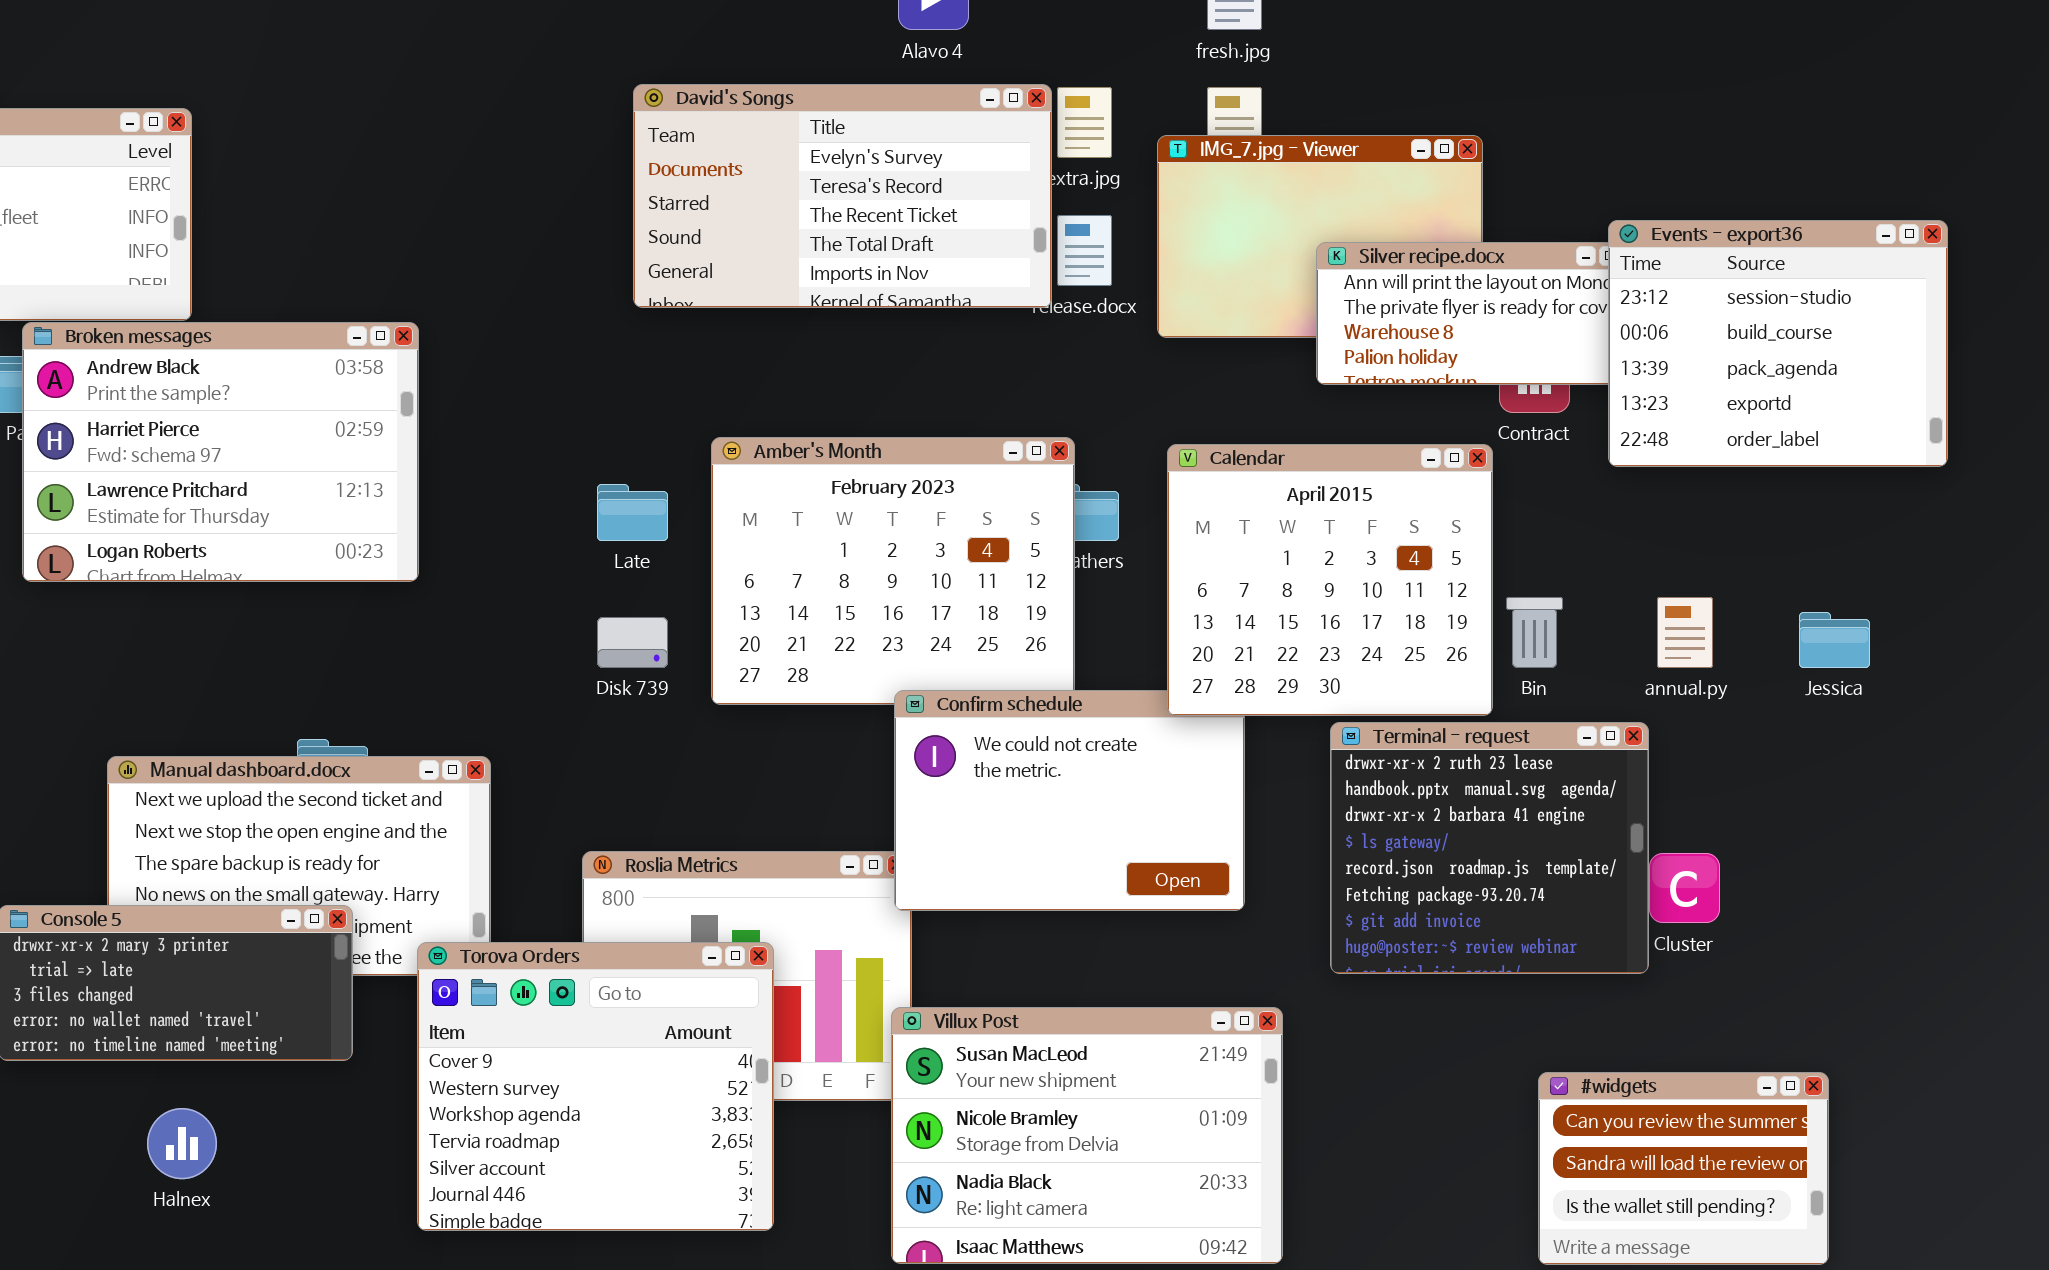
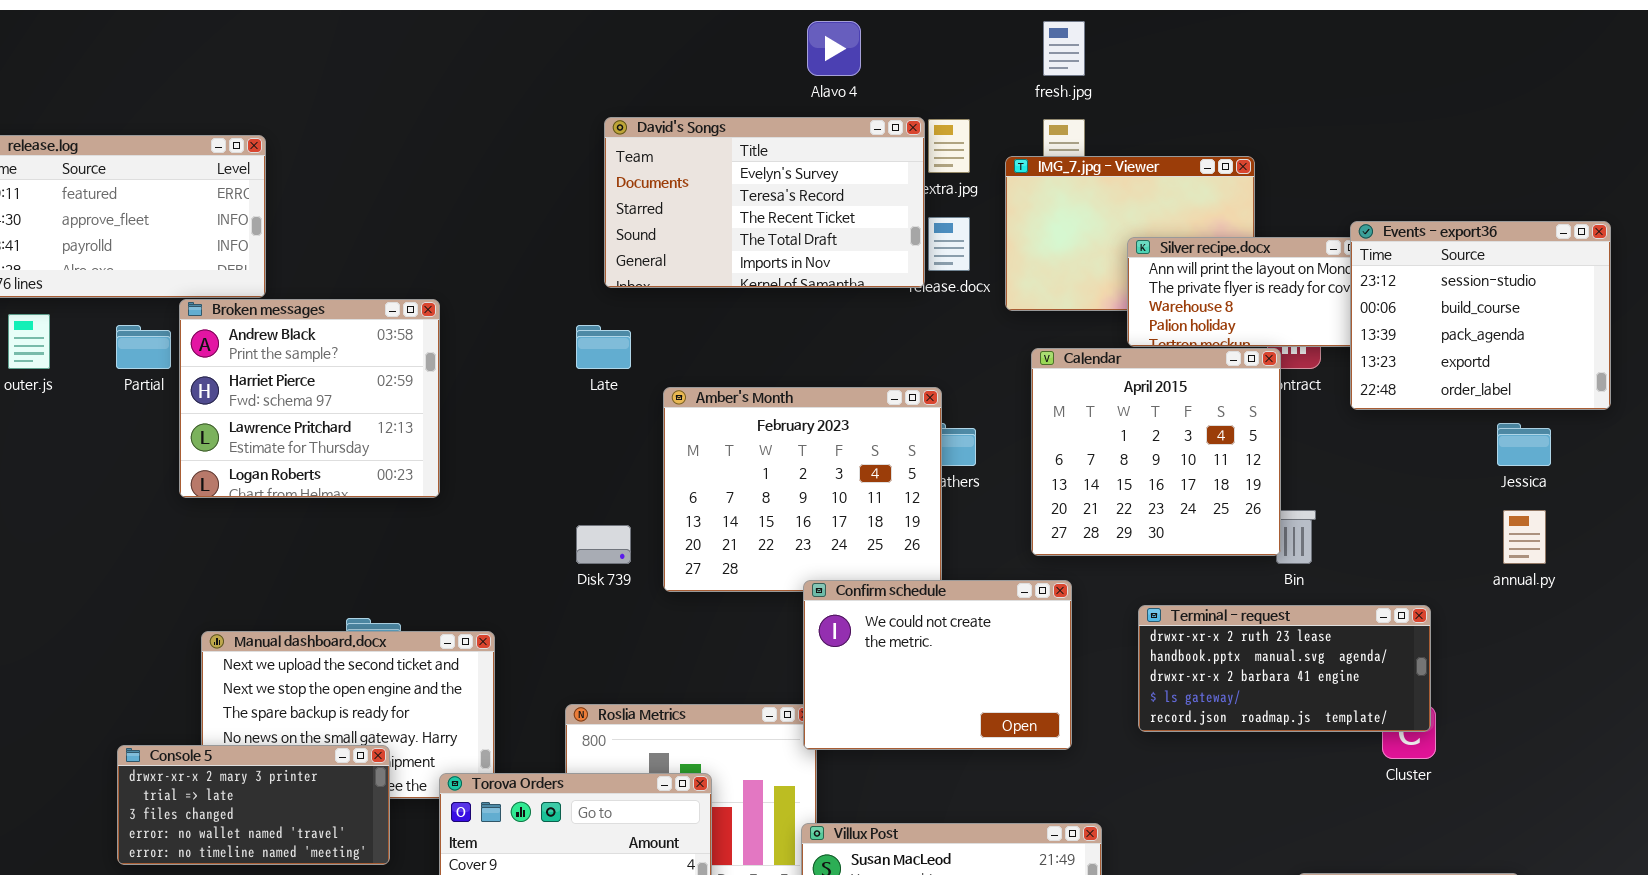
Broken messages: [22,322,419,582] -> [179,299,440,498], resized
Calendar: [1167,444,1493,716] -> [1031,348,1281,556], moved
Late: [597,484,668,541] -> [576,325,631,369], moved
annual.py: [1657,597,1713,668] -> [1503,510,1546,564], moved
Jessica: [1799,612,1870,668] -> [1497,423,1551,466], moved
Terminal - request: [1330,722,1649,974] -> [1138,605,1431,732], resized

